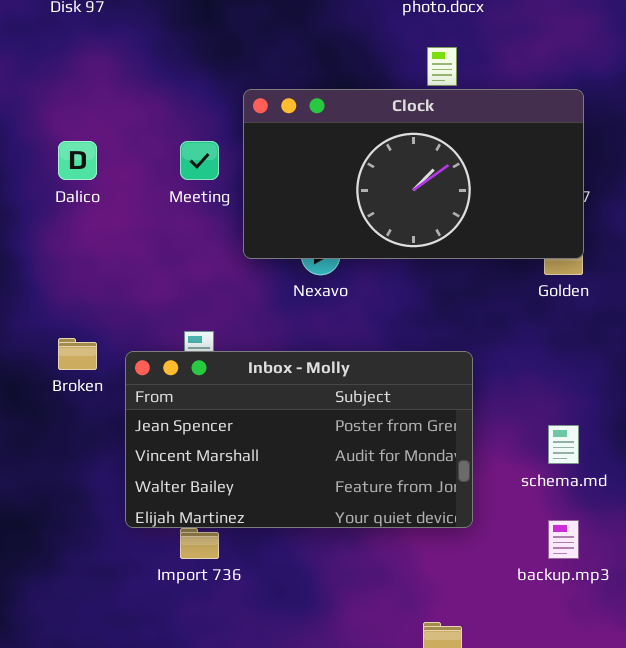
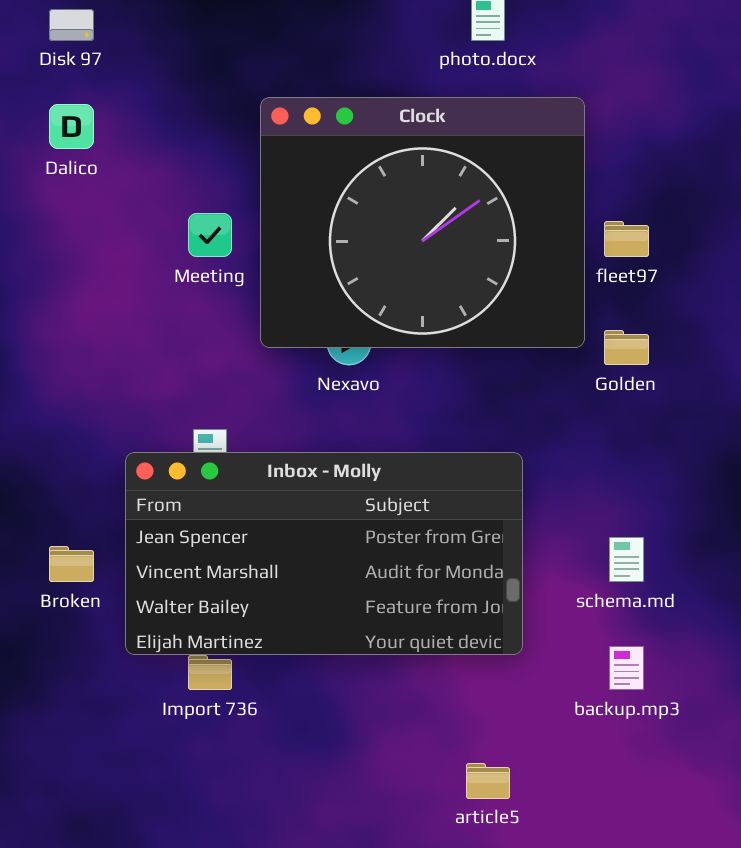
Clock: [243,89,584,259] -> [260,97,585,348], resized
Dalico: [58,141,97,180] -> [49,104,94,149], moved
Broken: [58,338,97,370] -> [49,546,94,582], moved

